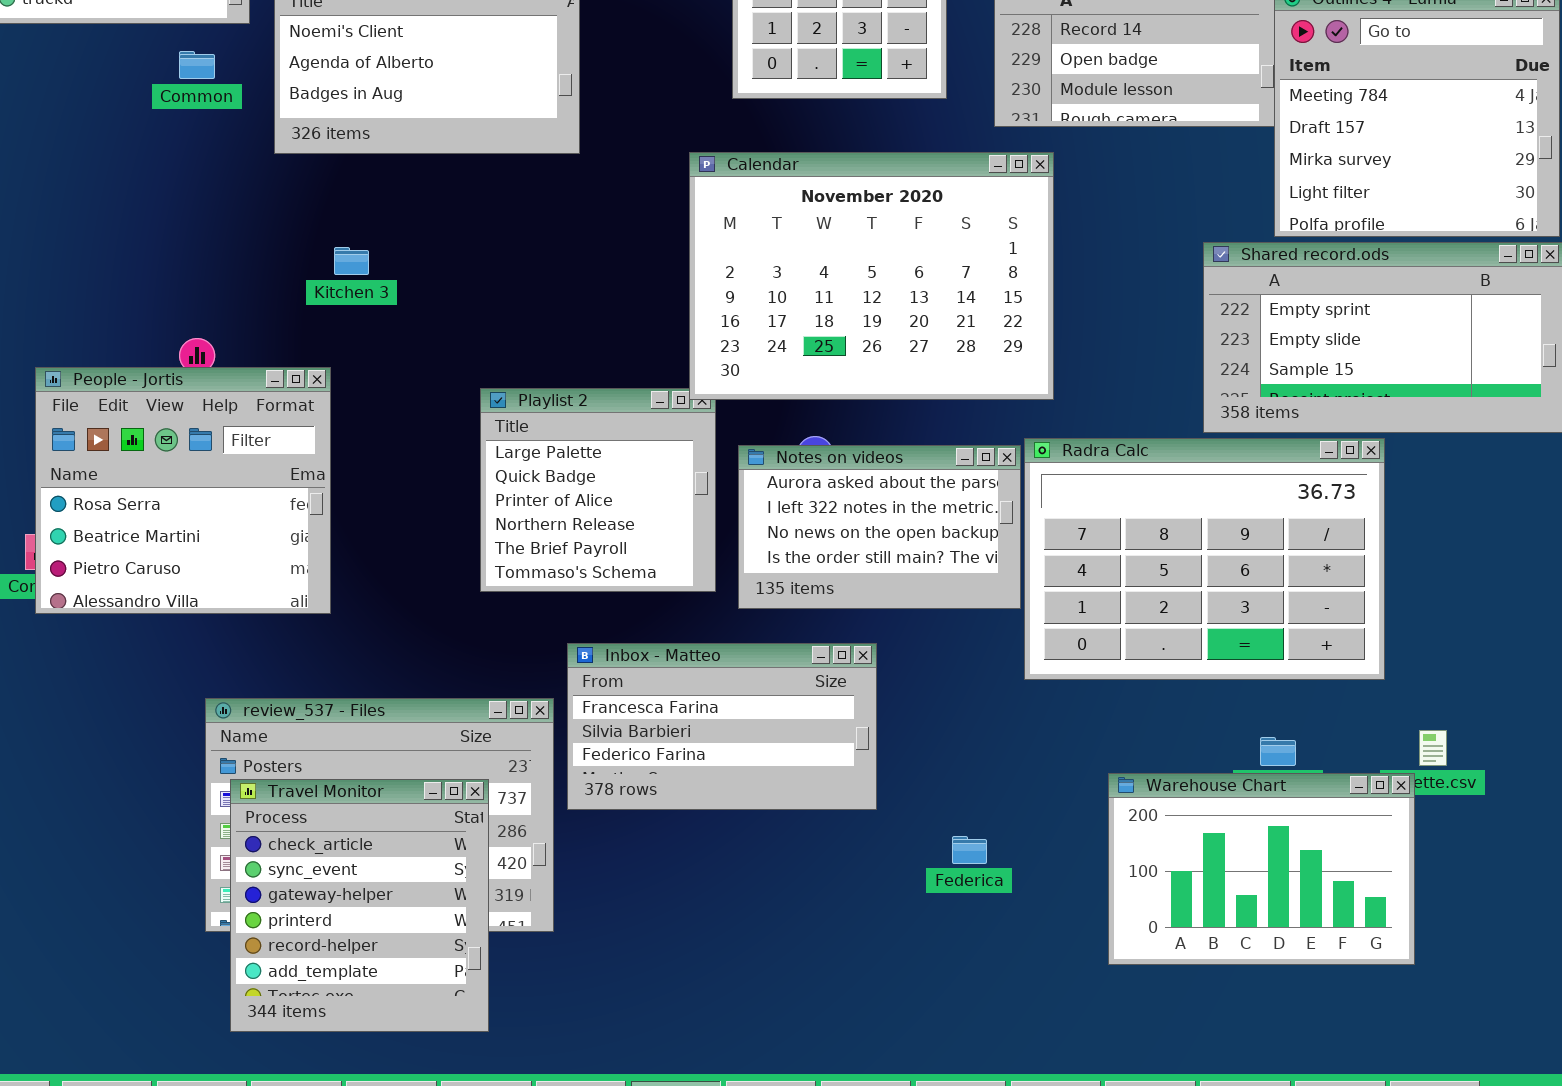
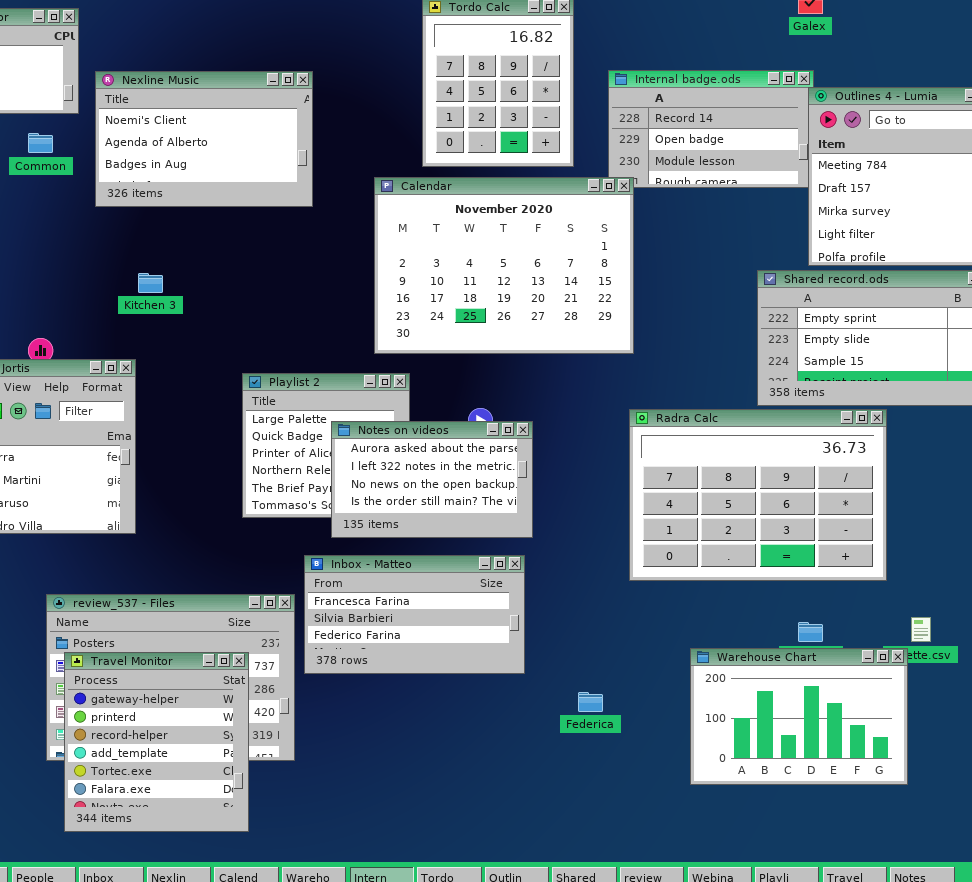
Calendar: [689,152,1054,400] -> [374,177,634,354], moved
Notes on videos: [738,445,1021,609] -> [331,421,533,538], moved
Travel Monitor: [230,779,489,1032] -> [64,652,249,832], scrolled down 2 rows

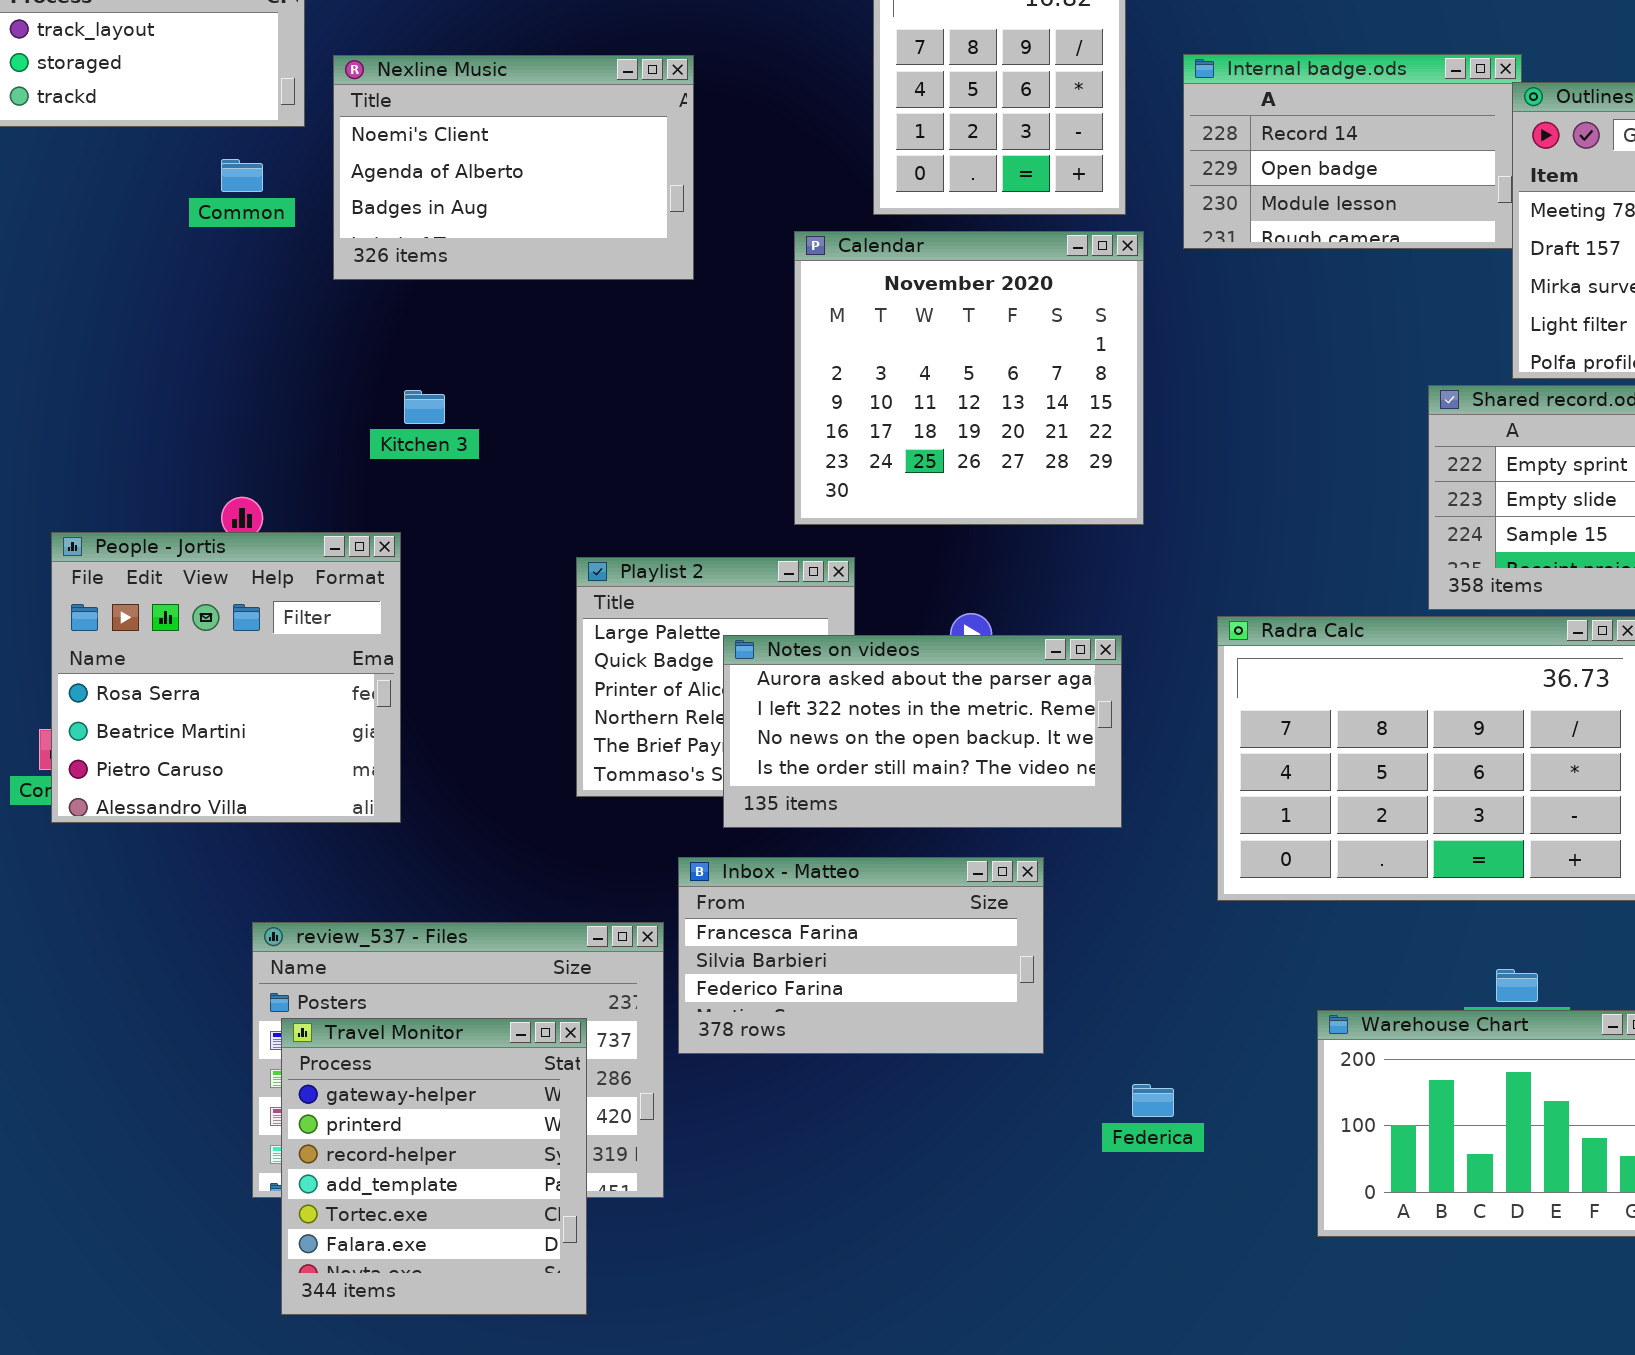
Calendar: [374,177,634,354] -> [794,231,1144,525], resized
Notes on videos: [331,421,533,538] -> [723,635,1122,828], resized

